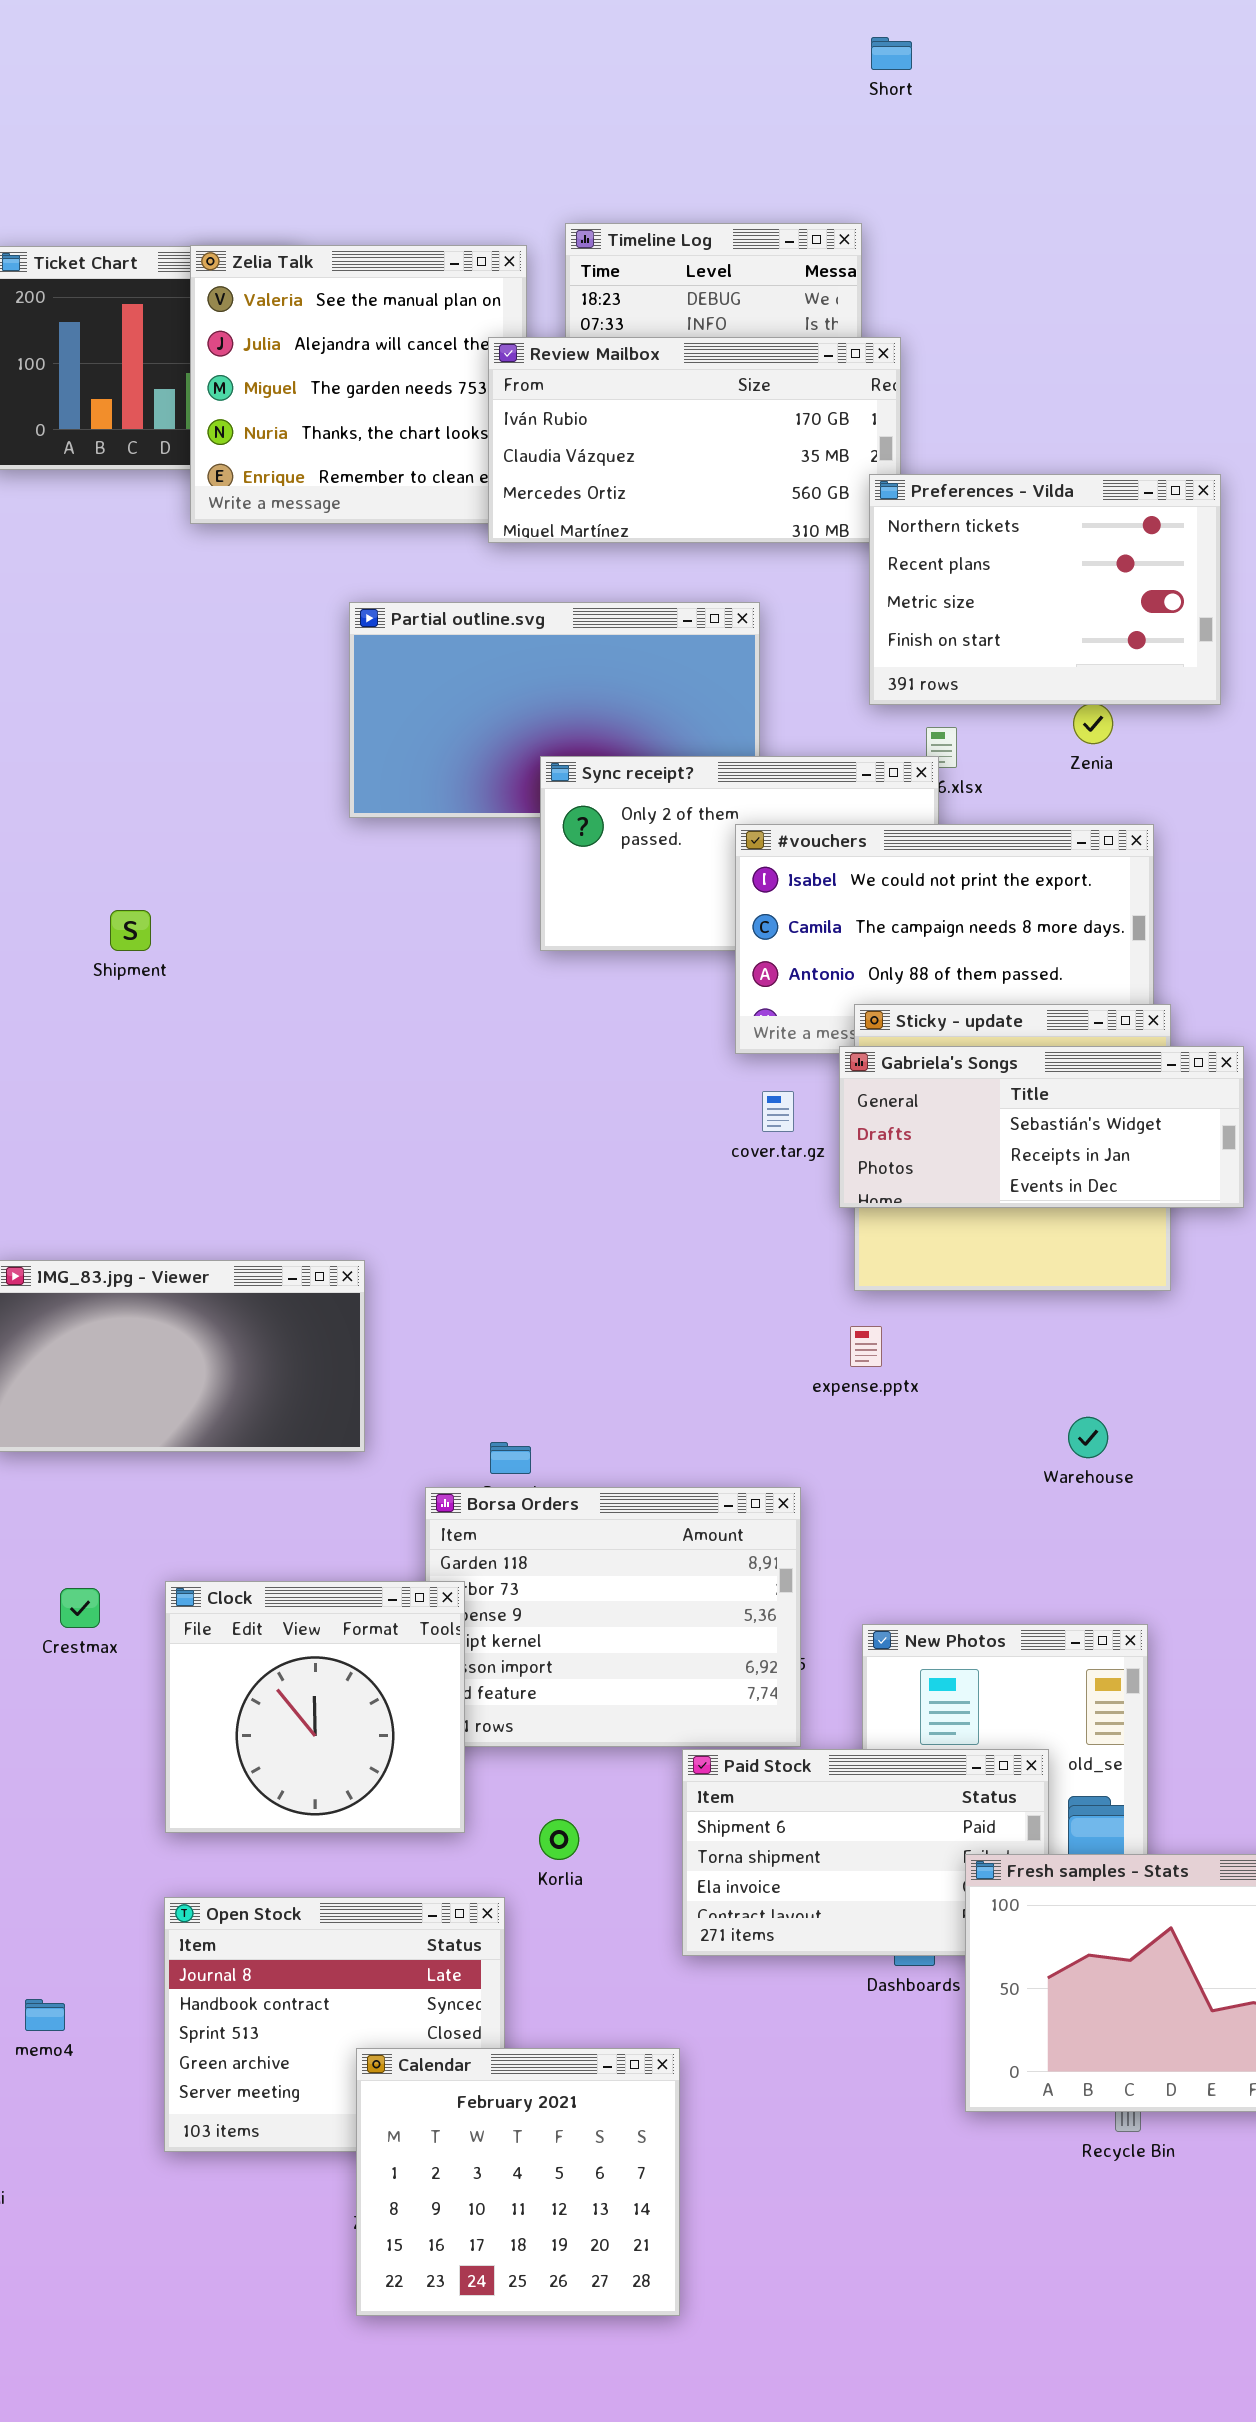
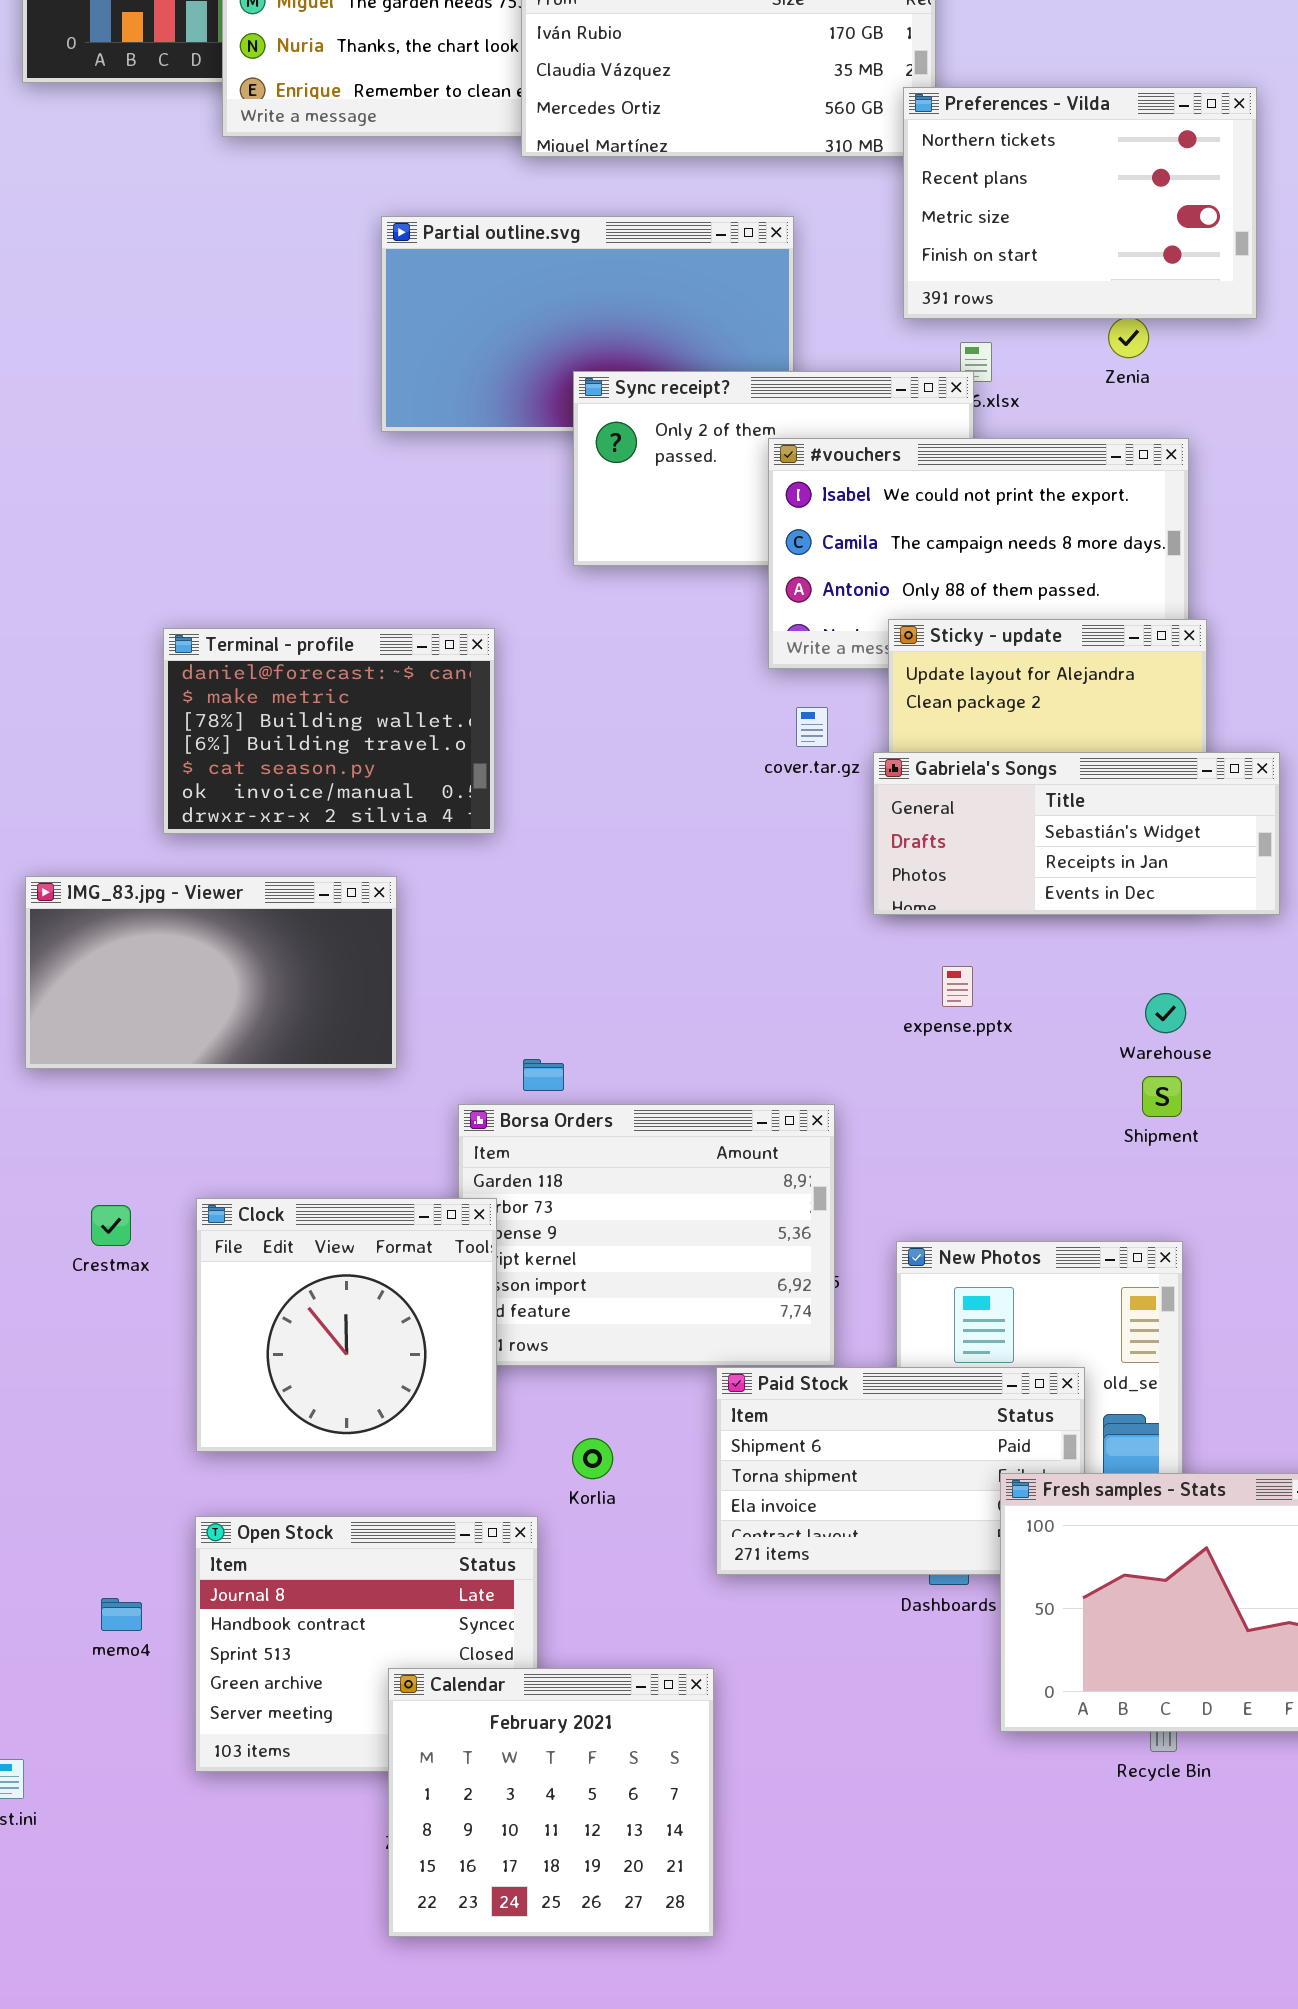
Shipment: [110,910,151,951] -> [1142,1076,1182,1117], moved
Terminal - profile: none -> [163,628,495,834], opened
Gabriela's Songs: [839,1046,1244,1208] -> [873,752,1280,915], moved
expense.pptx: [850,1326,882,1367] -> [942,966,973,1007], moved
Warehouse: [1068,1417,1108,1458] -> [1145,993,1186,1033], moved
memo4: [25,1999,65,2031] -> [101,1598,142,1631], moved

